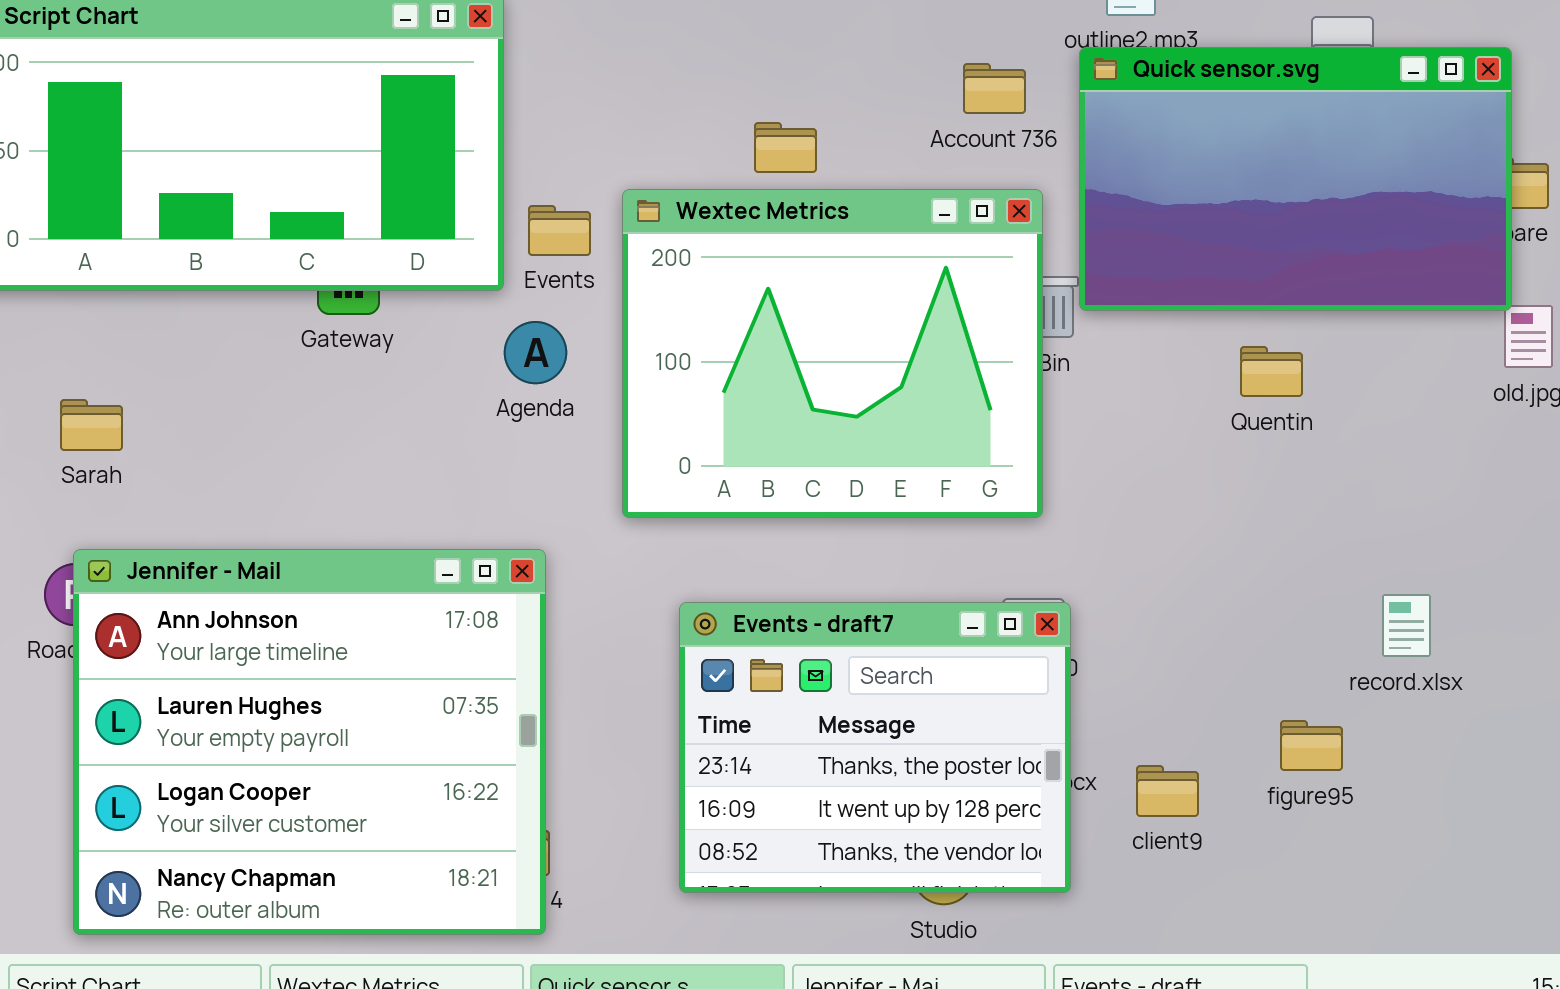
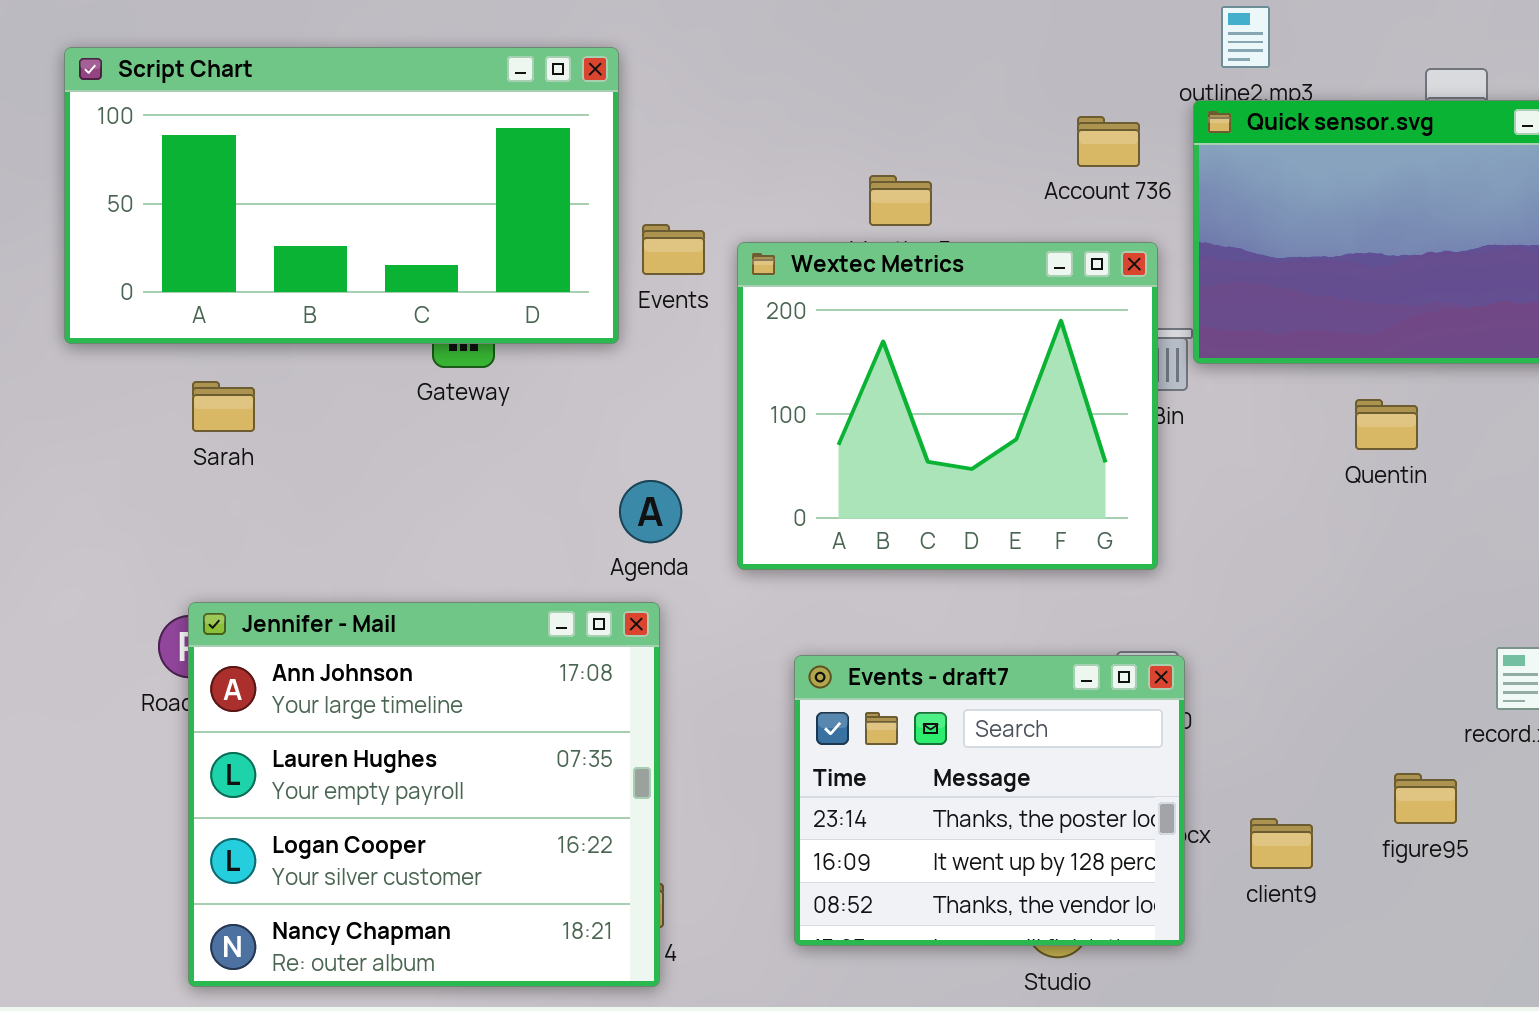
Events: [528,205,591,256] -> [642,224,705,275], moved
Agenda: [504,321,567,384] -> [619,480,682,543], moved
Sarah: [60,399,123,451] -> [192,381,255,432], moved

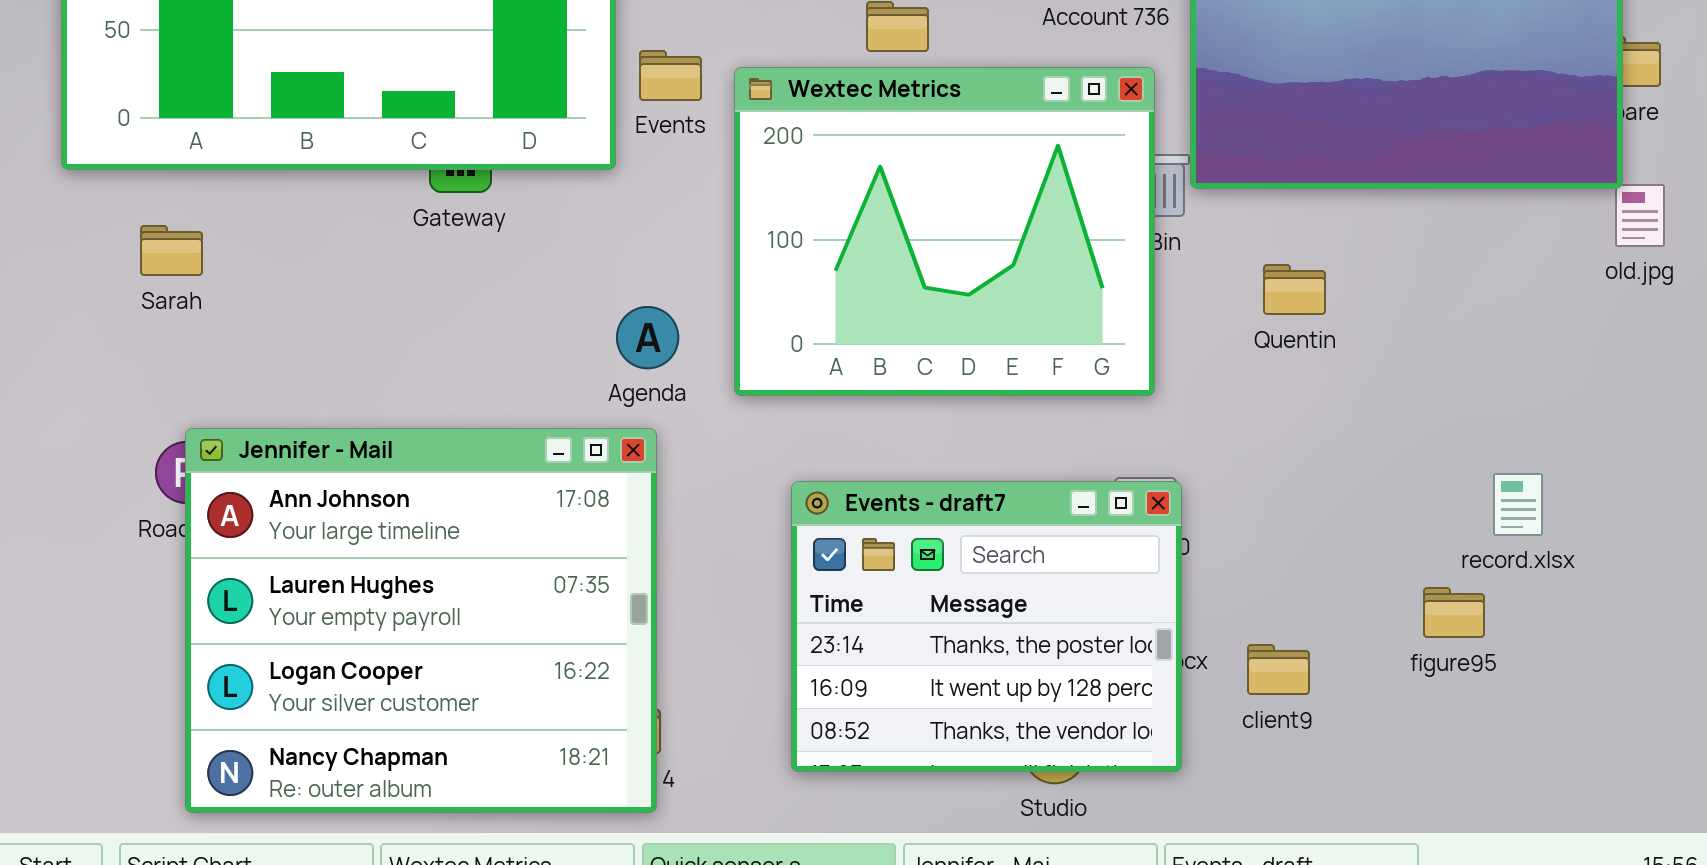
Sarah: [192,381,255,432] -> [140,225,203,276], moved
Quentin: [1355,399,1418,450] -> [1263,264,1326,315], moved
figure95: [1394,773,1457,824] -> [1423,587,1485,638], moved

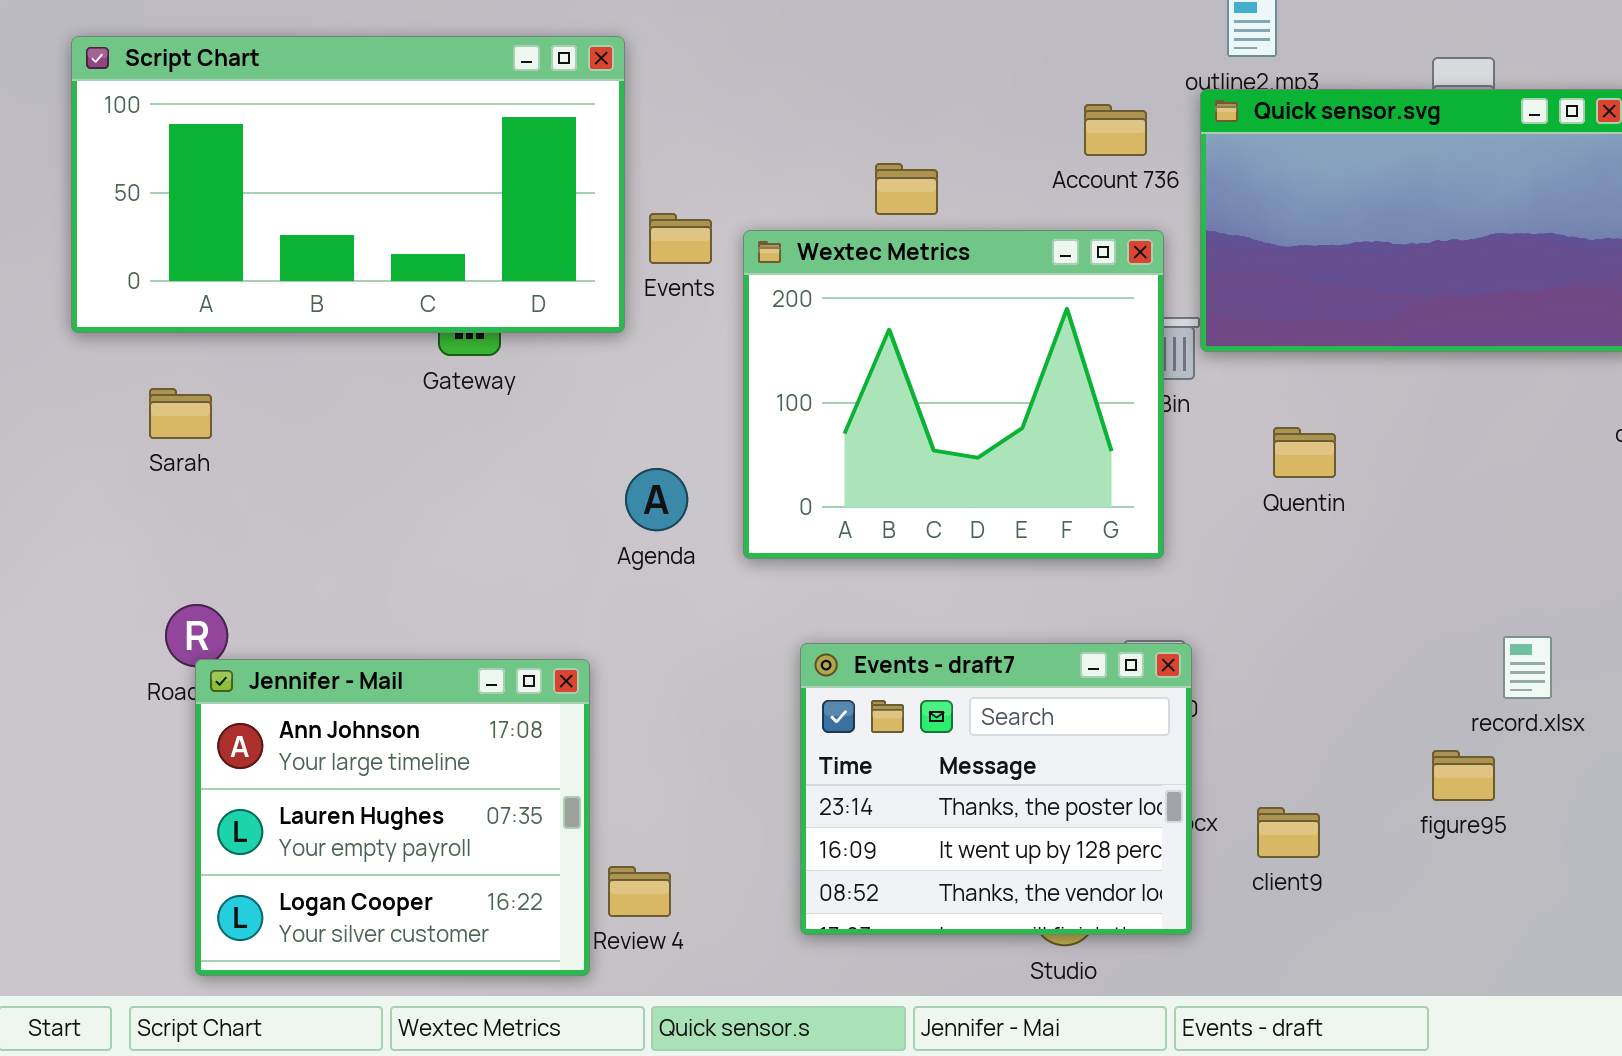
Jennifer - Mail: [185,428,657,813] -> [195,659,590,976], resized

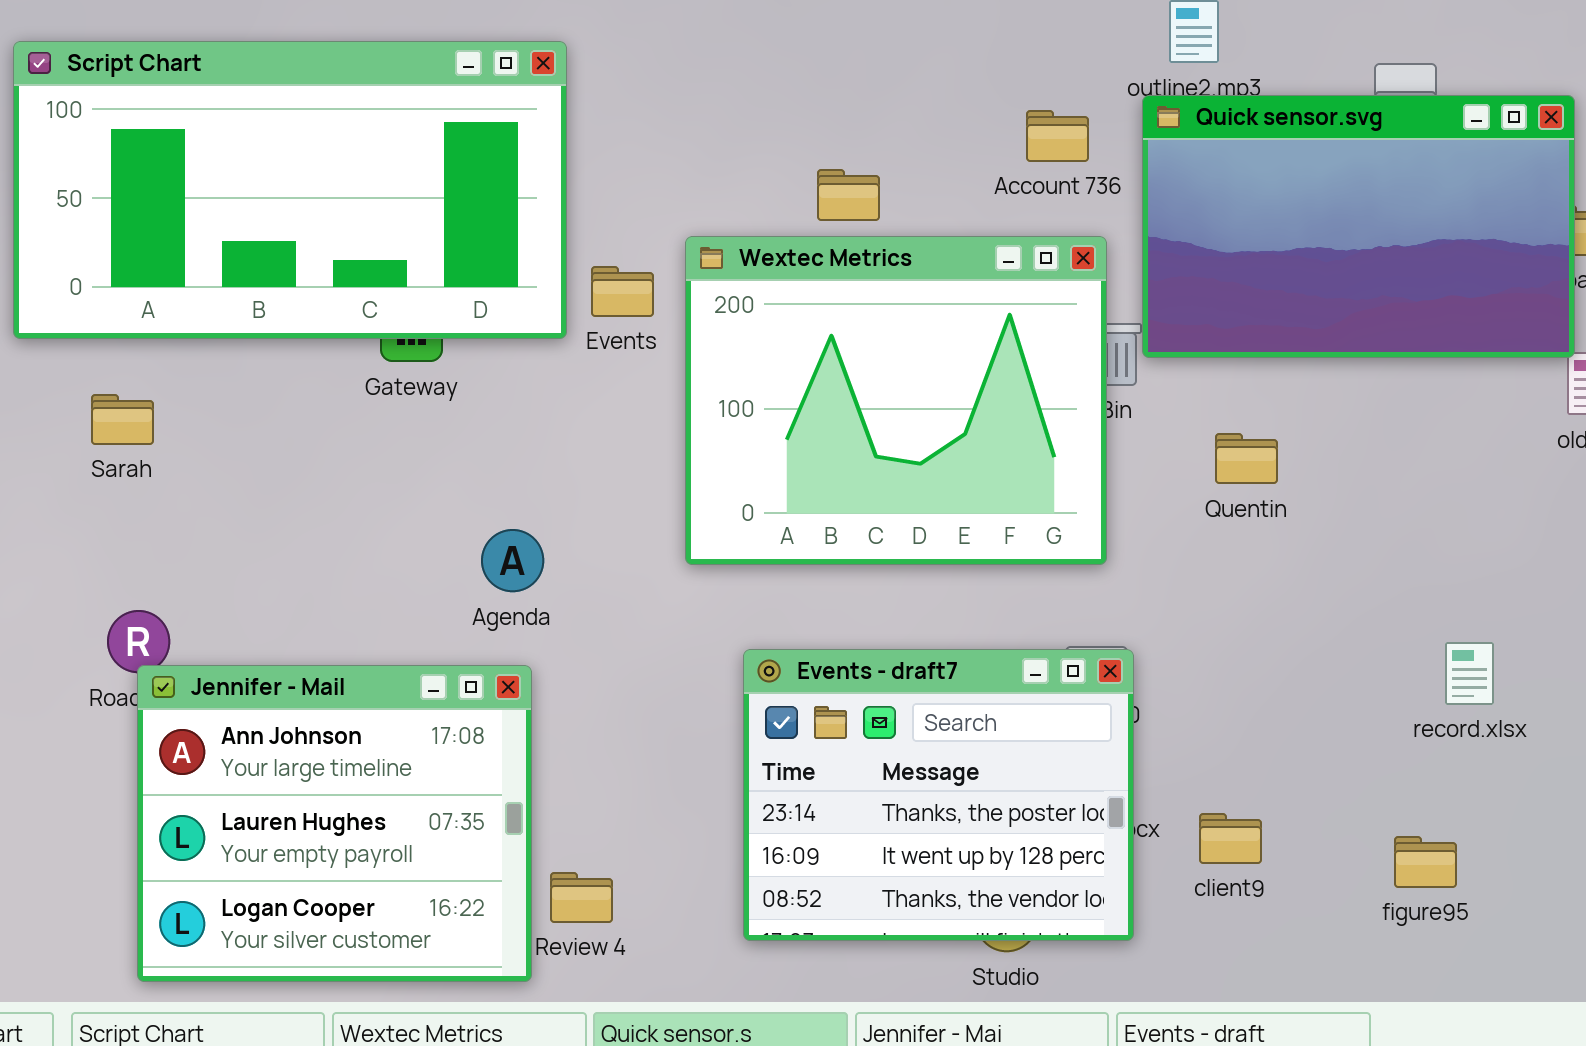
Events: [649,213,712,264] -> [591,266,654,317], moved
Agenda: [625,468,688,531] -> [481,529,544,592], moved
figure95: [1432,750,1495,801] -> [1394,836,1457,888], moved

